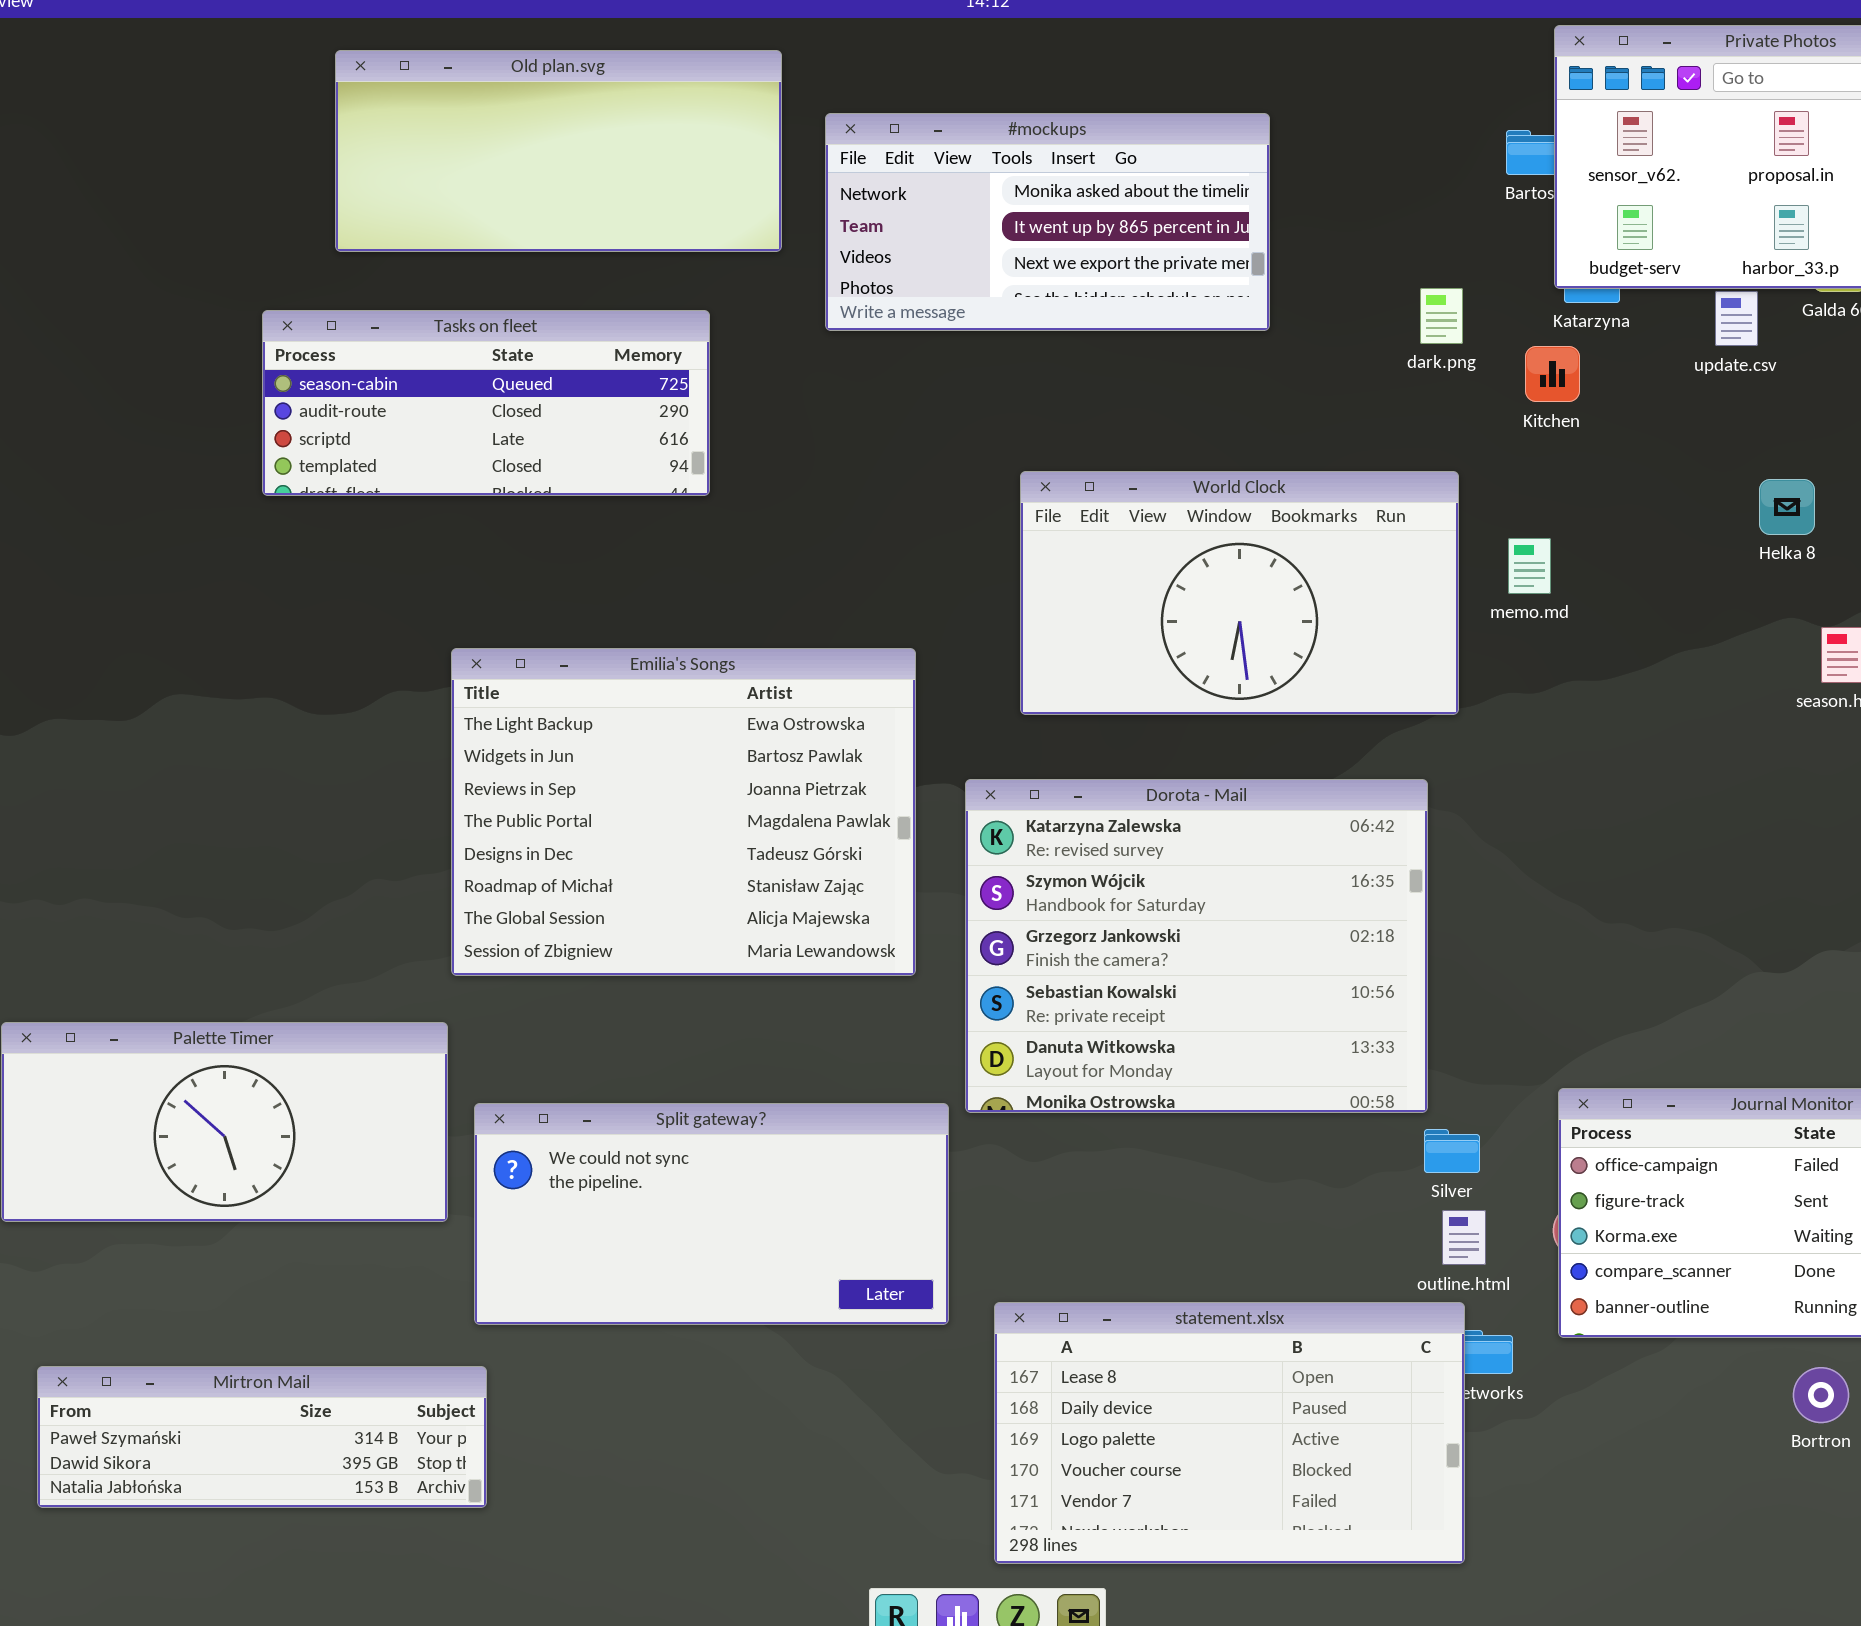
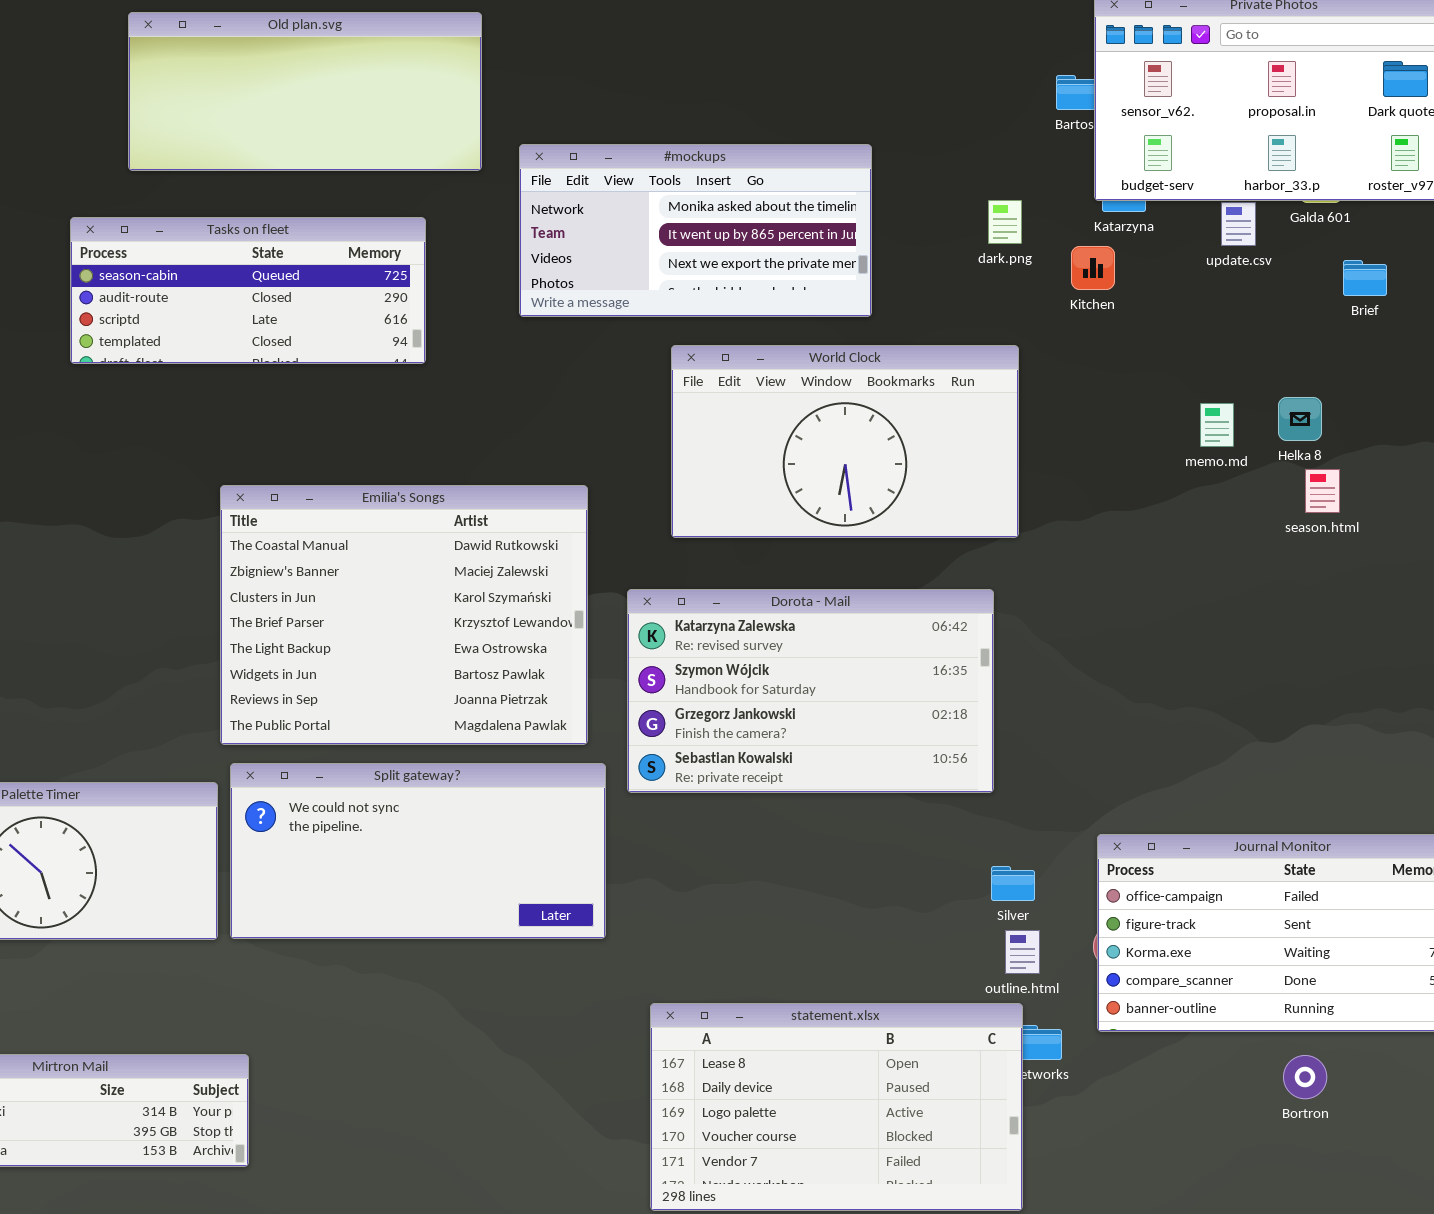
#mockups: [825,113,1270,331] -> [519,144,872,317], moved
Helka 8: [1759,479,1815,535] -> [1278,397,1322,441], moved
memo.md: [1508,538,1551,594] -> [1200,403,1234,447], moved
Emilia's Songs: [451,648,916,976] -> [220,485,588,745], scrolled up 4 rows
Dorota - Mail: [965,779,1428,1113] -> [627,589,994,793], resized
Split gateway?: [474,1103,949,1325] -> [230,763,606,939], moved

